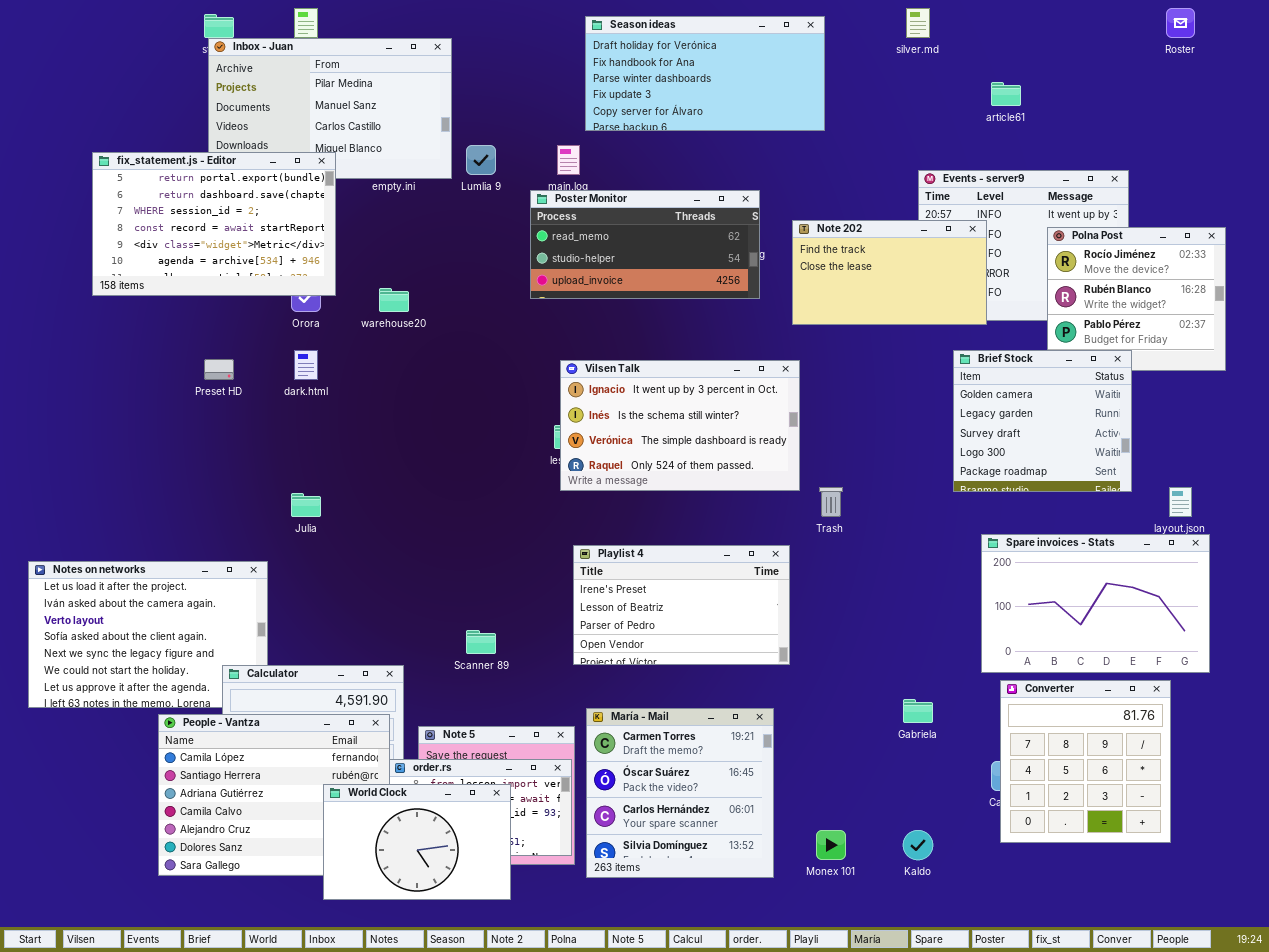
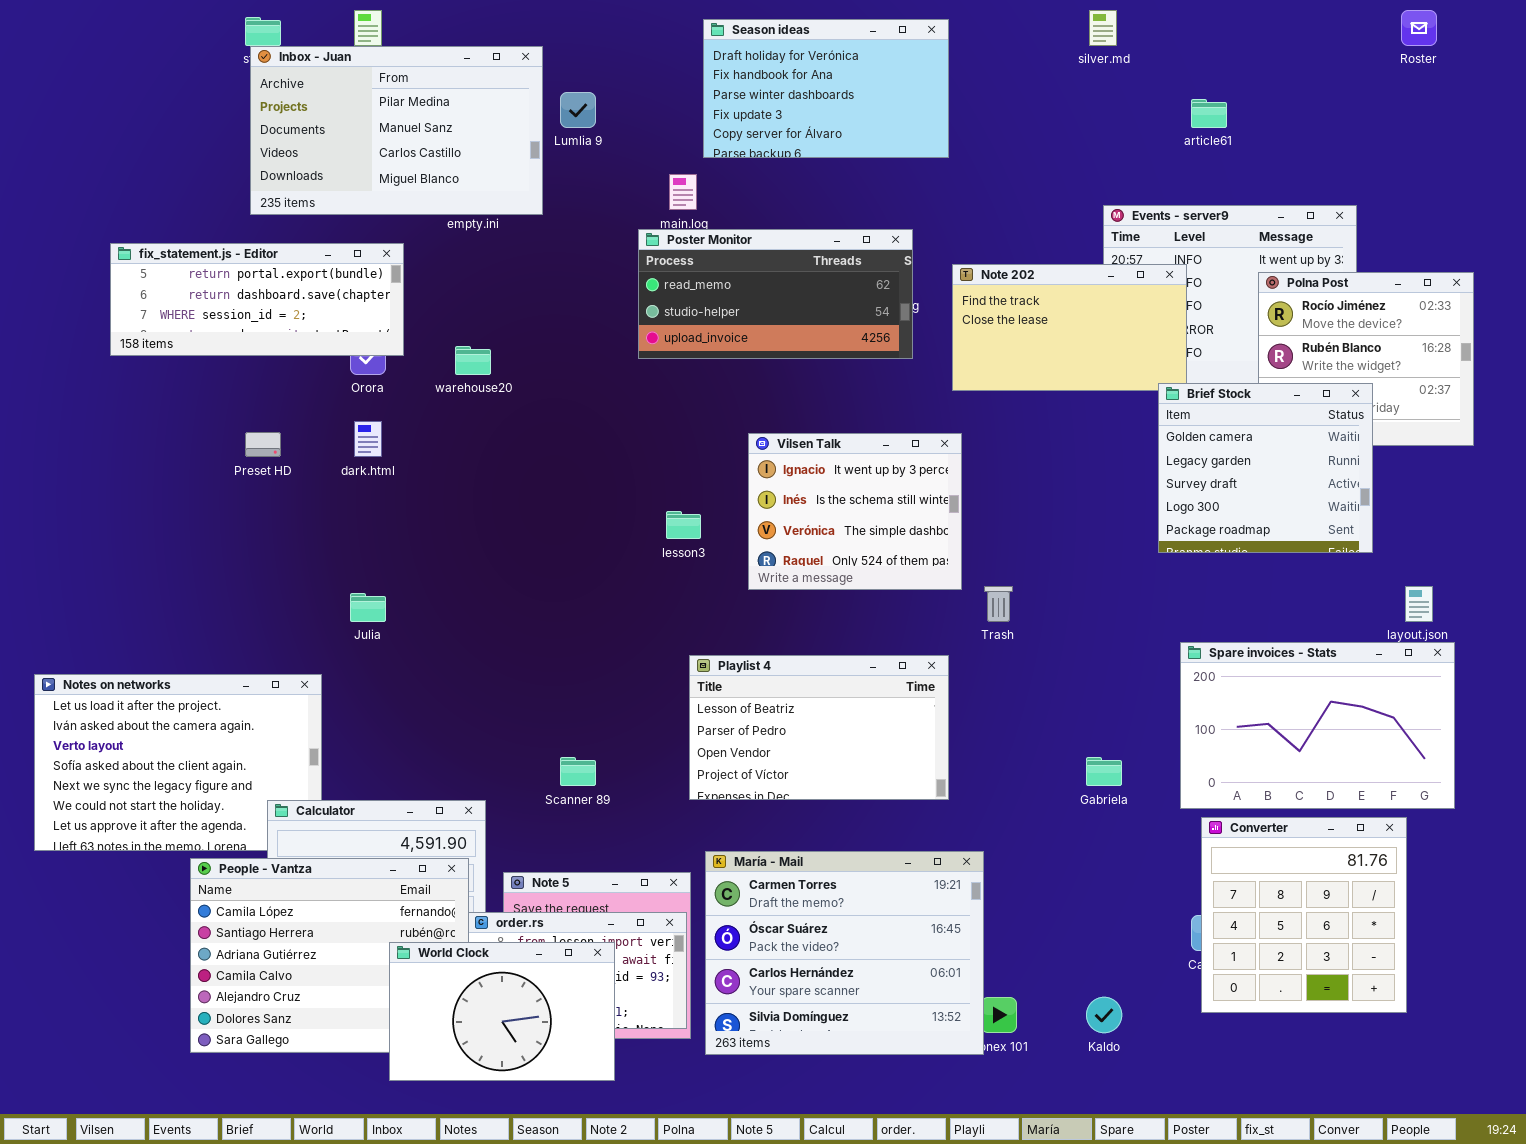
Season ideas: [585,16,825,131] -> [703,19,949,158], resized
Lumlia 9: [466,145,496,175] -> [560,92,596,128], moved
fix_statement.js - Editor: [92,152,336,296] -> [110,243,404,356], resized
Brief Stock: [953,350,1132,492] -> [1158,383,1373,553], moved
Vilsen Talk: [560,360,800,491] -> [748,433,962,590], resized
Playlist 4: [573,545,790,665] -> [689,655,949,800], scrolled down 1 row
Gabriela: [903,699,933,723] -> [1086,757,1122,786], moved
María - Mail: [586,708,774,878] -> [705,851,984,1055], resized

